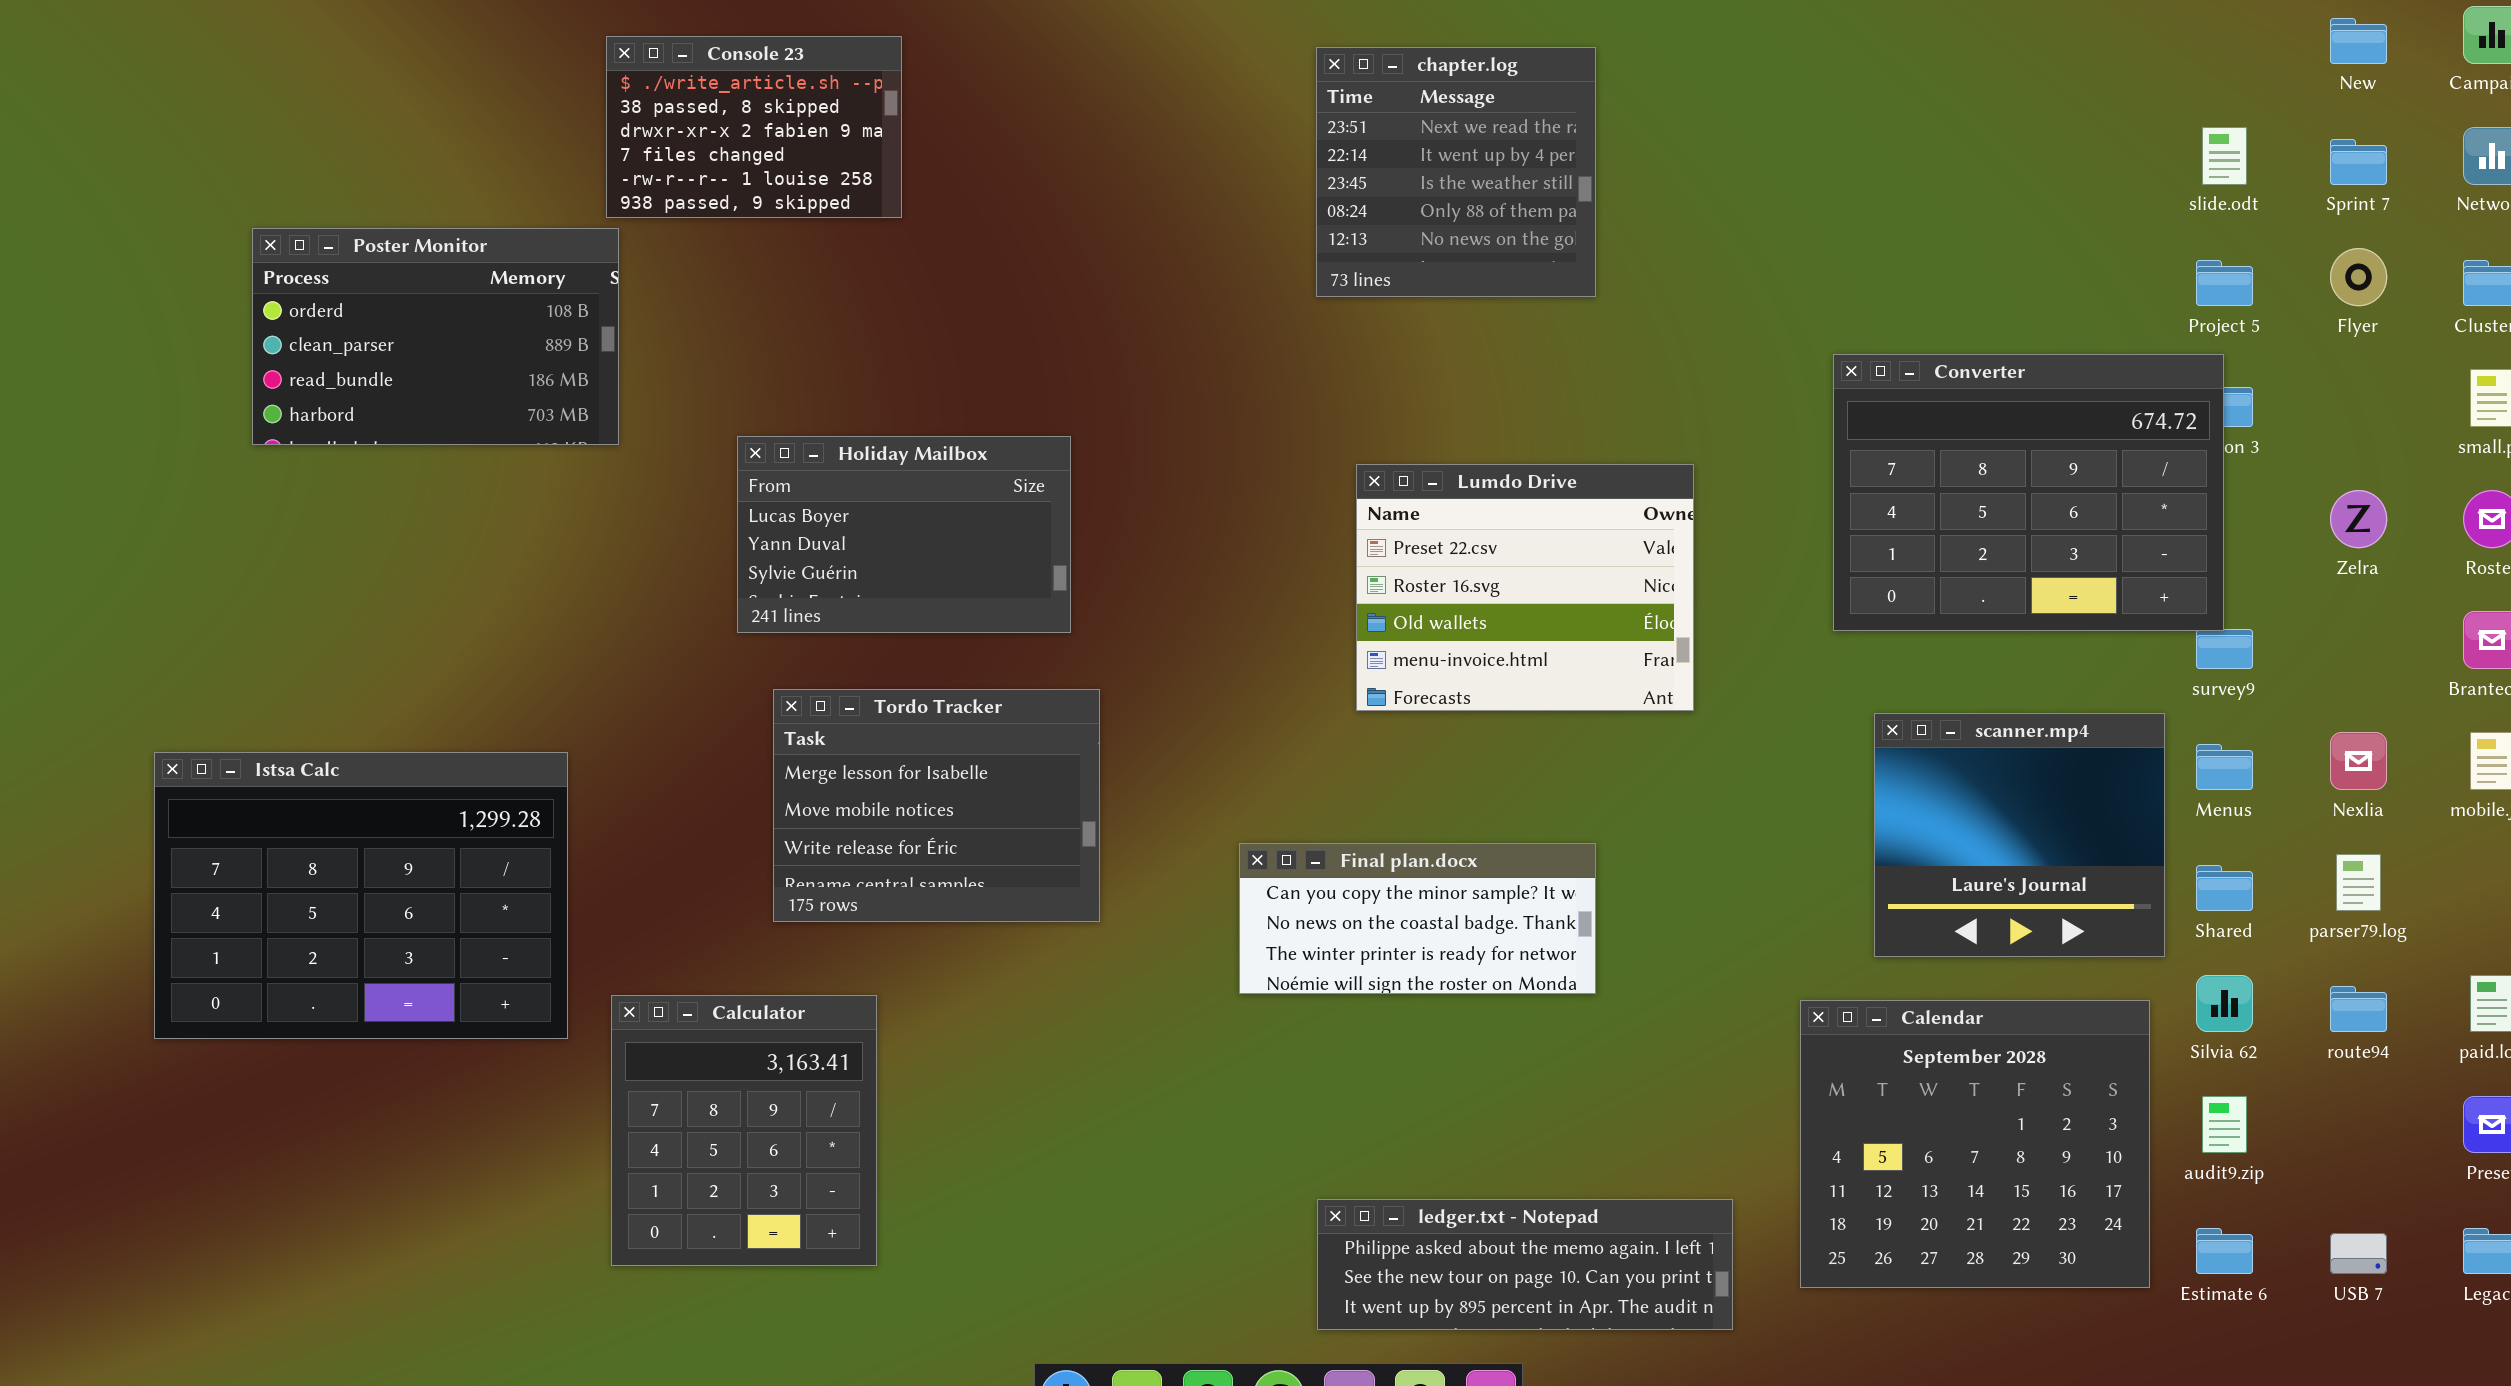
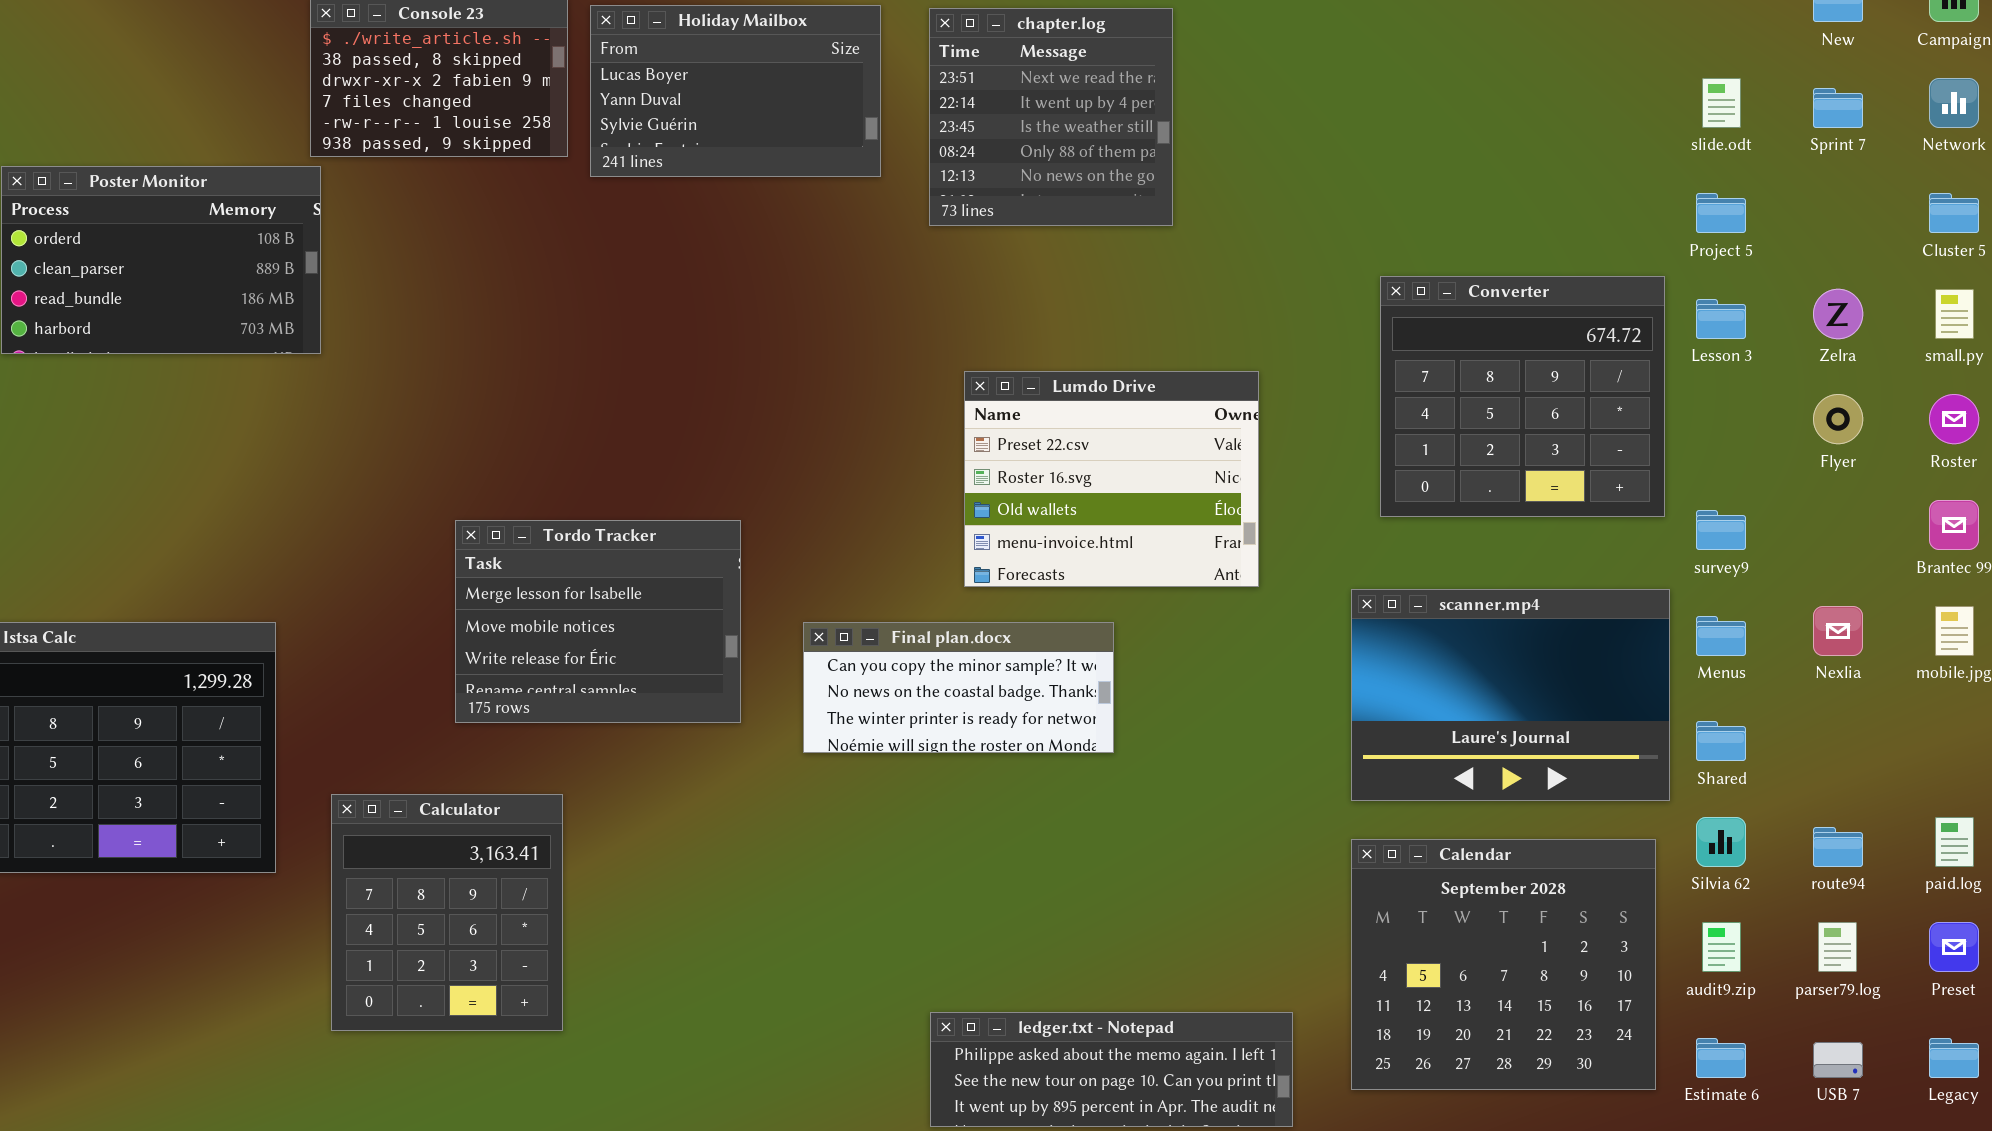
Flyer: [2330,248,2387,306] -> [1813,394,1863,444], moved
Converter: [1833,354,2224,631] -> [1380,276,1665,517], resized
Holiday Mailbox: [737,436,1071,633] -> [590,5,881,177], moved
Zelra: [2330,490,2387,548] -> [1813,289,1863,339], moved
Tordo Tracker: [773,689,1100,922] -> [455,520,741,723], moved
scanner.mp4: [1874,713,2165,957] -> [1351,589,1670,801], resized
Final plan.docx: [1239,843,1596,994] -> [803,622,1114,753], moved
parser79.log: [2336,854,2381,911] -> [1818,922,1857,972], moved
Calculator: [611,995,877,1266] -> [331,794,563,1031], moved

